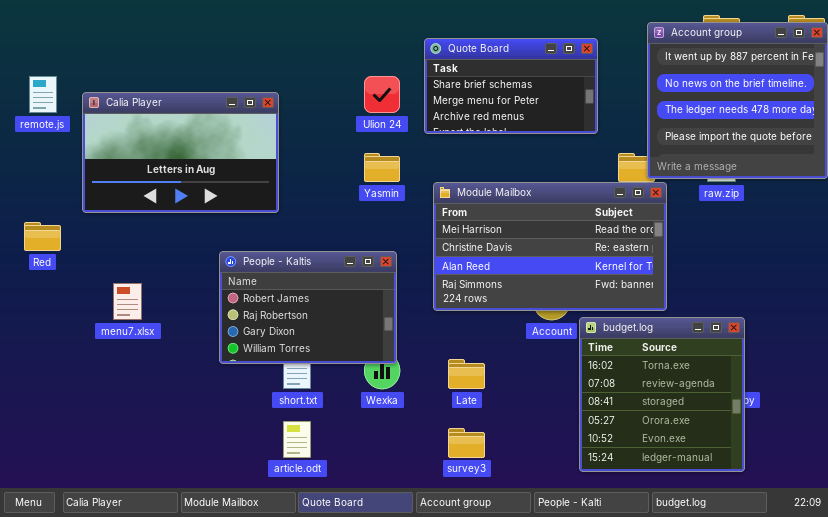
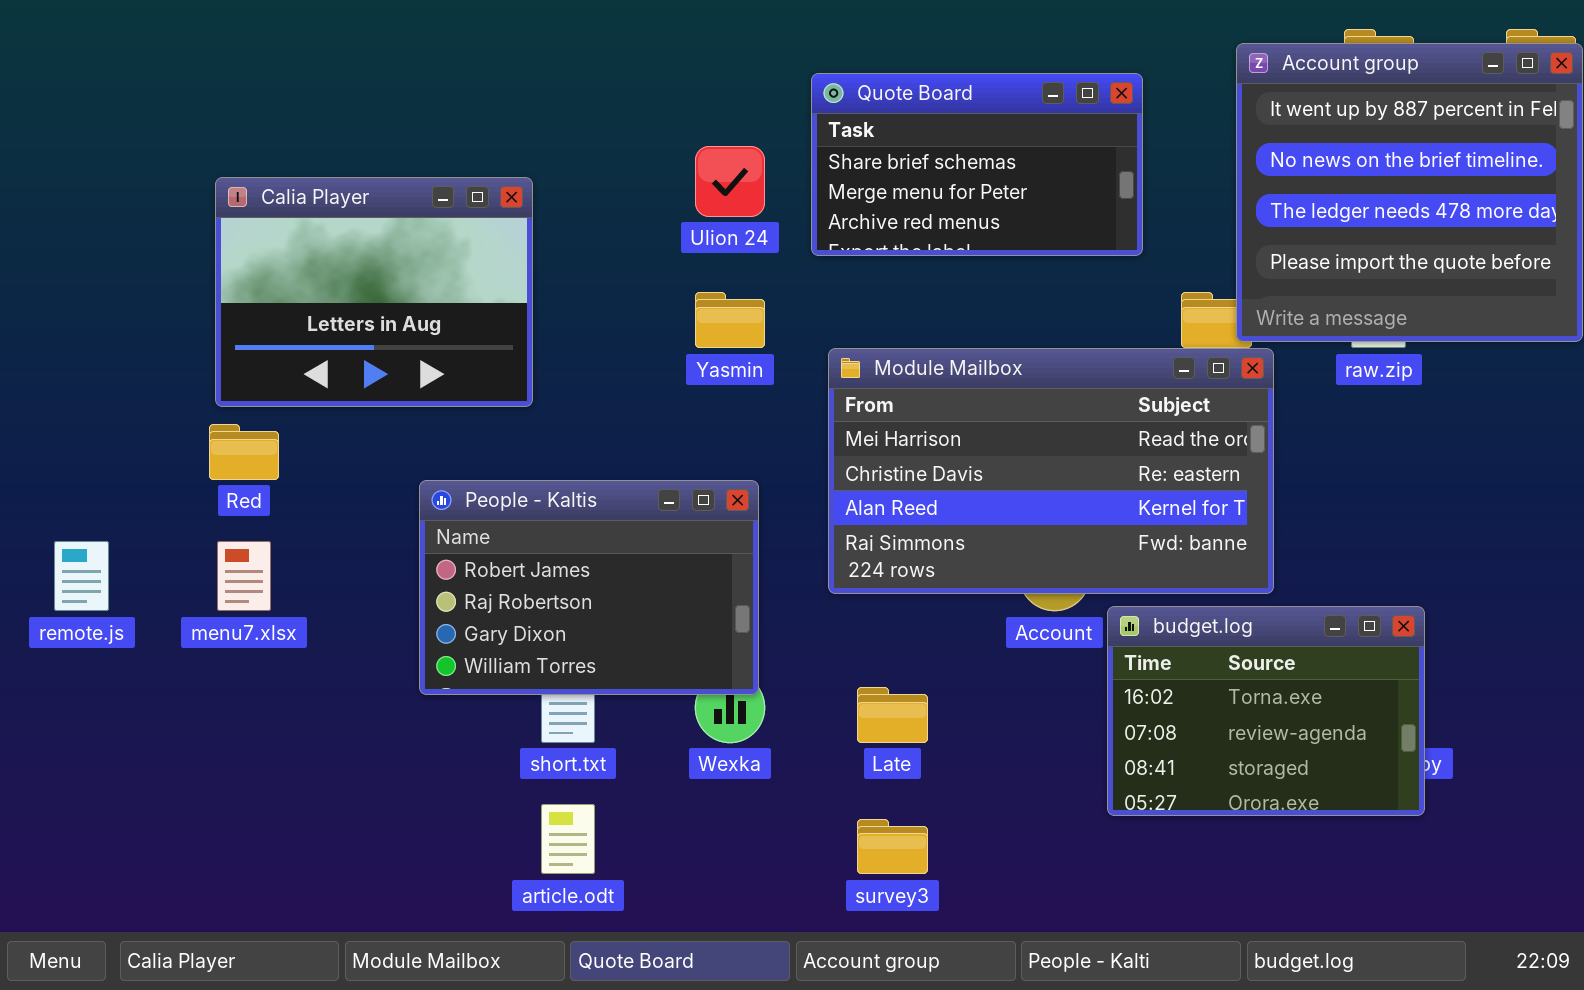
remote.js: [29,76,57,113] -> [54,541,109,611], moved
Calia Player: [82,92,279,213] -> [215,177,533,407], resized
Red: [24,222,61,251] -> [209,424,279,480], moved
budget.log: [579,317,745,472] -> [1107,606,1425,816], resized

